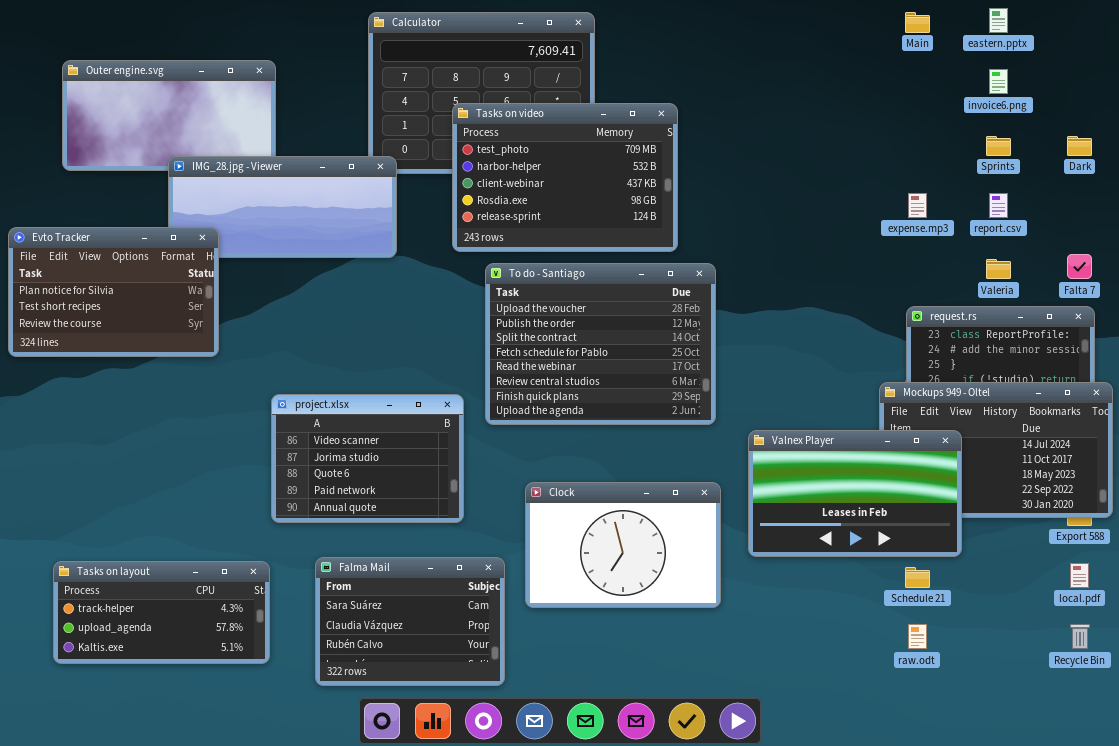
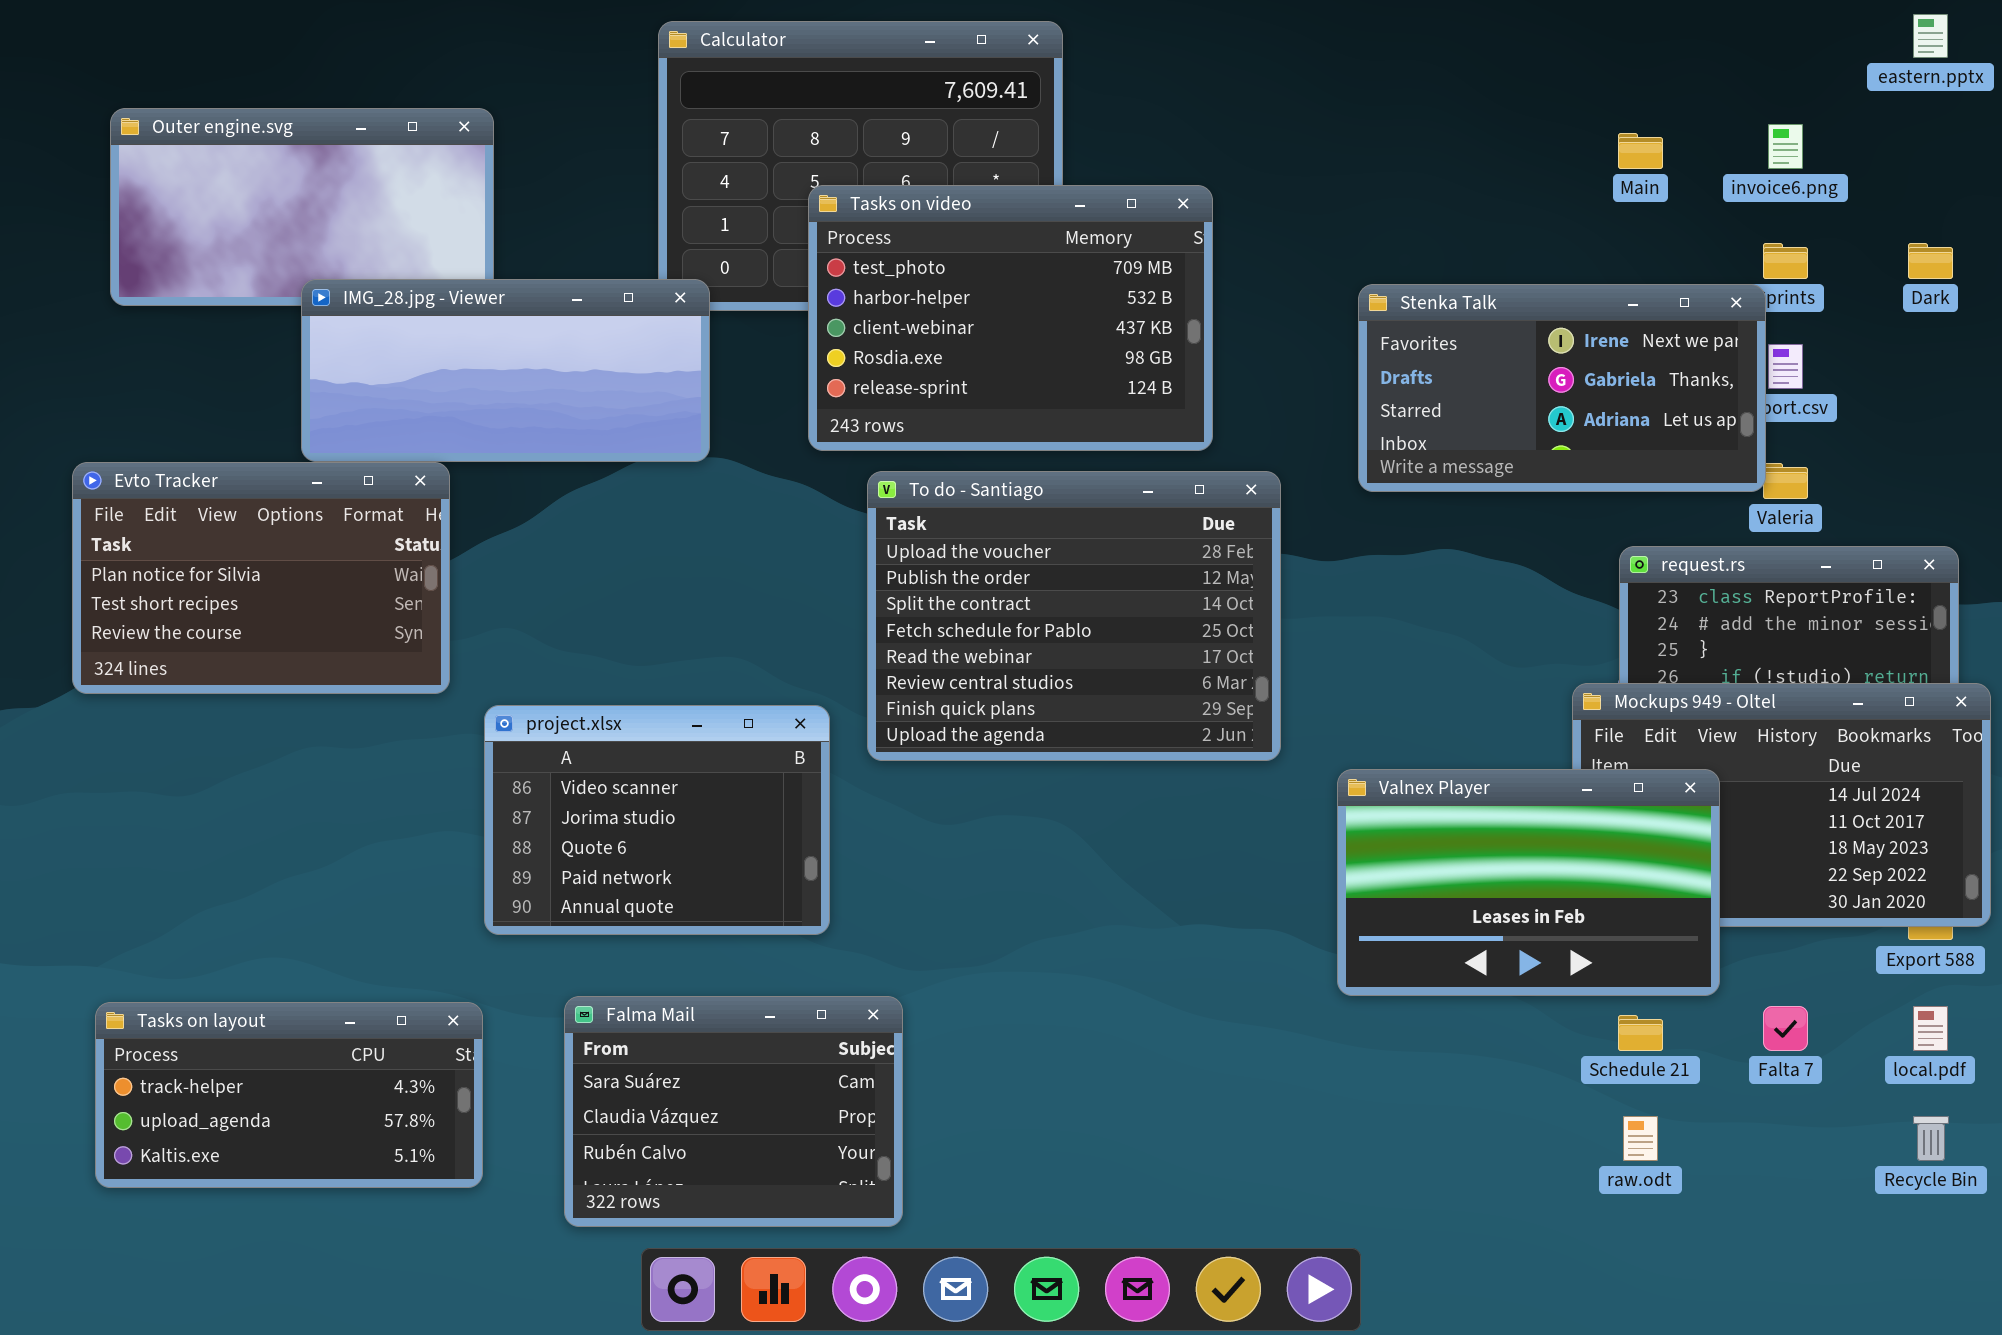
eastern.pptx: [989,8,1008,33] -> [1913,14,1948,58], moved
Main: [905,12,930,33] -> [1618,133,1663,169], moved
Stenka Talk: none -> [1358,284,1766,492], opened
Evto Tracker: [8,227,219,357] -> [72,462,450,694], moved
Falta 7: [1067,254,1092,279] -> [1763,1006,1808,1051], moved
Clock: [525,482,721,608] -> none, closed

